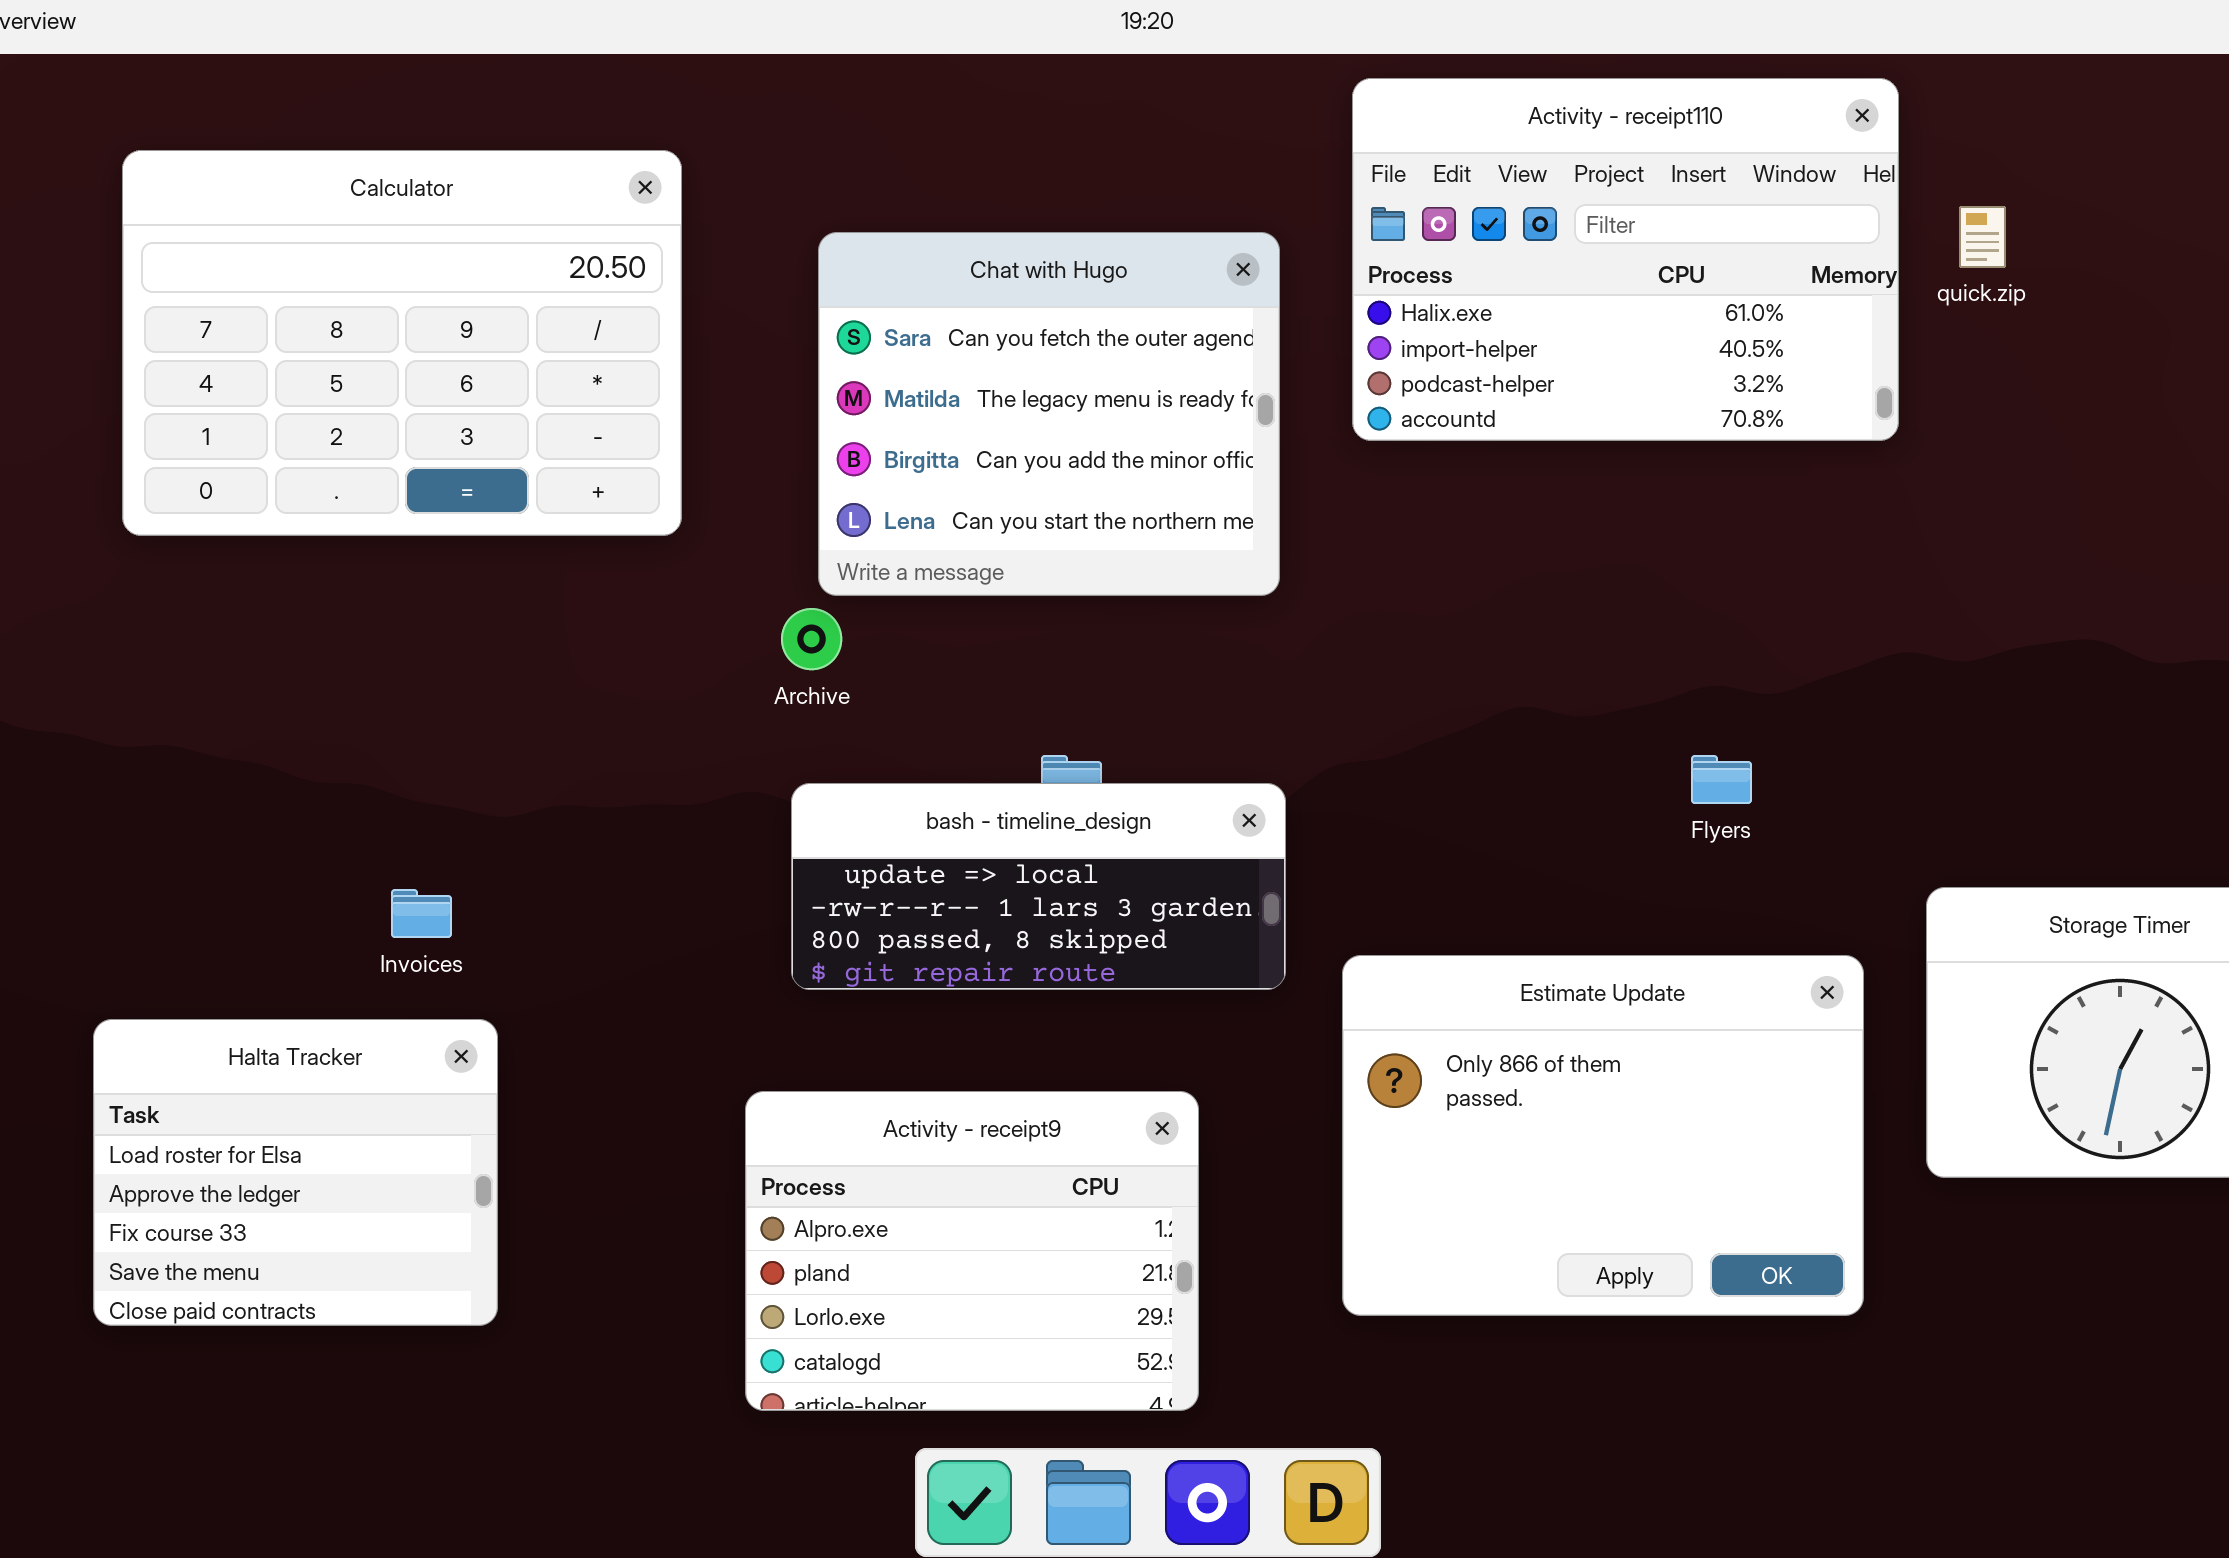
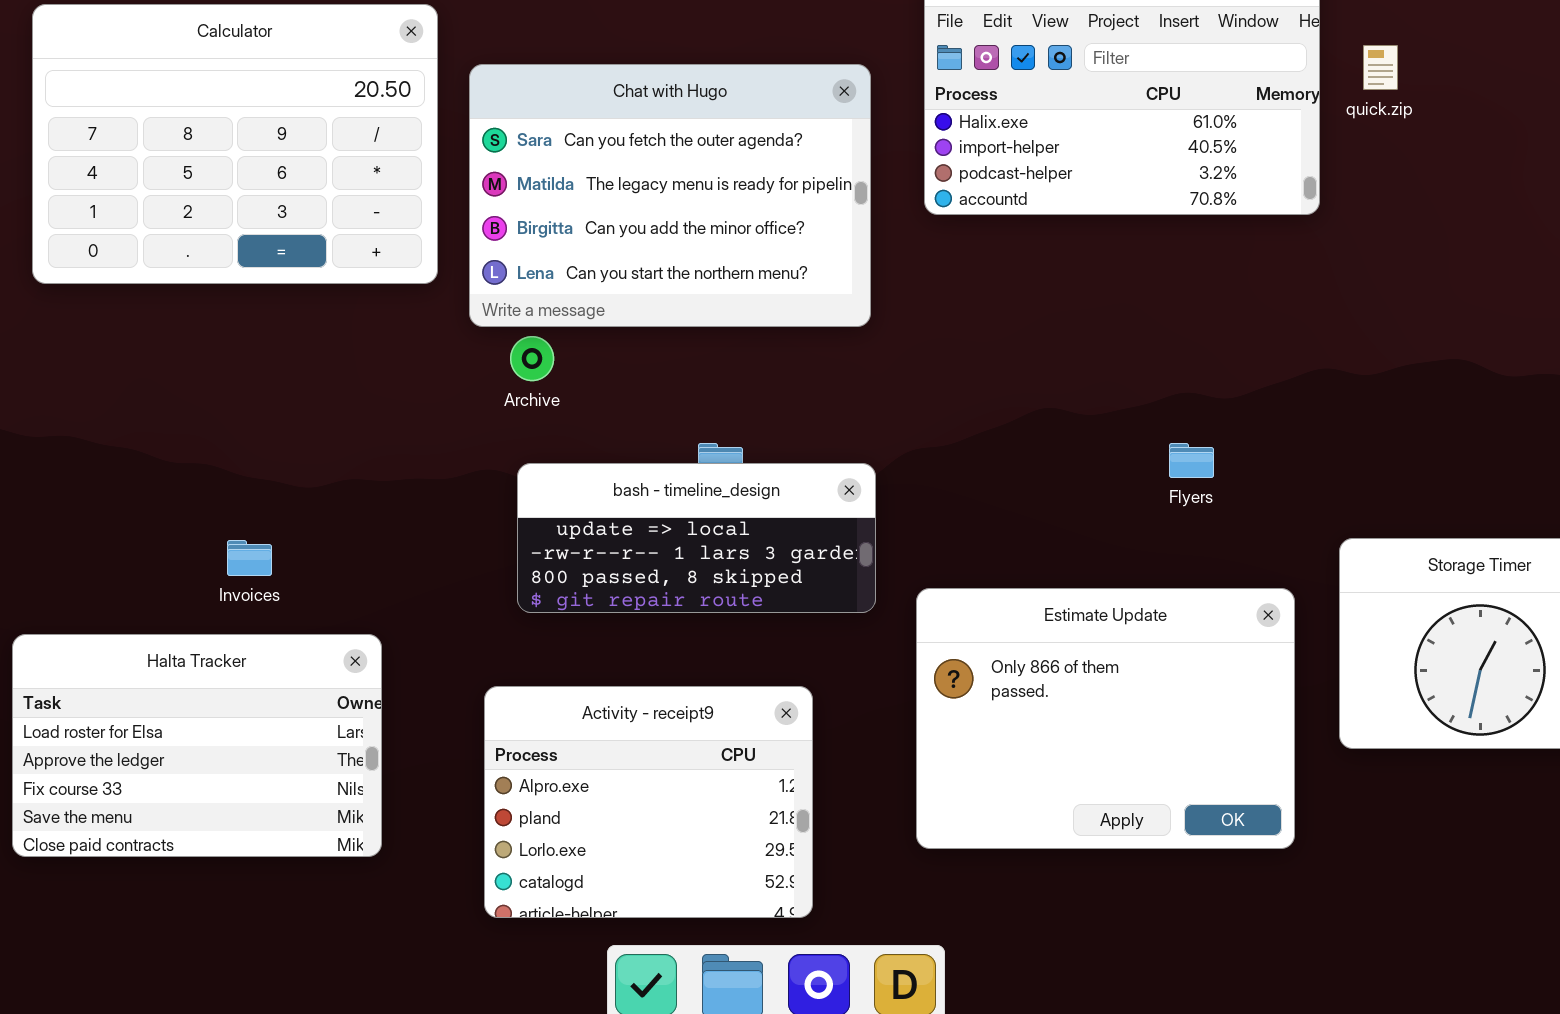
Chat with Hugo: [818,232,1280,596] -> [469,64,871,327], resized
Halta Tracker: [93,1019,498,1326] -> [12,634,382,857], resized

